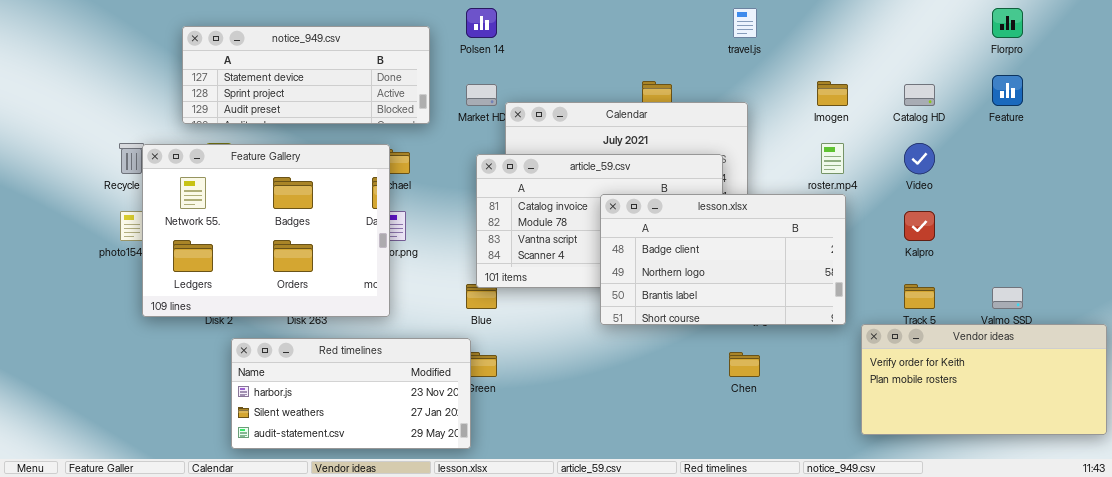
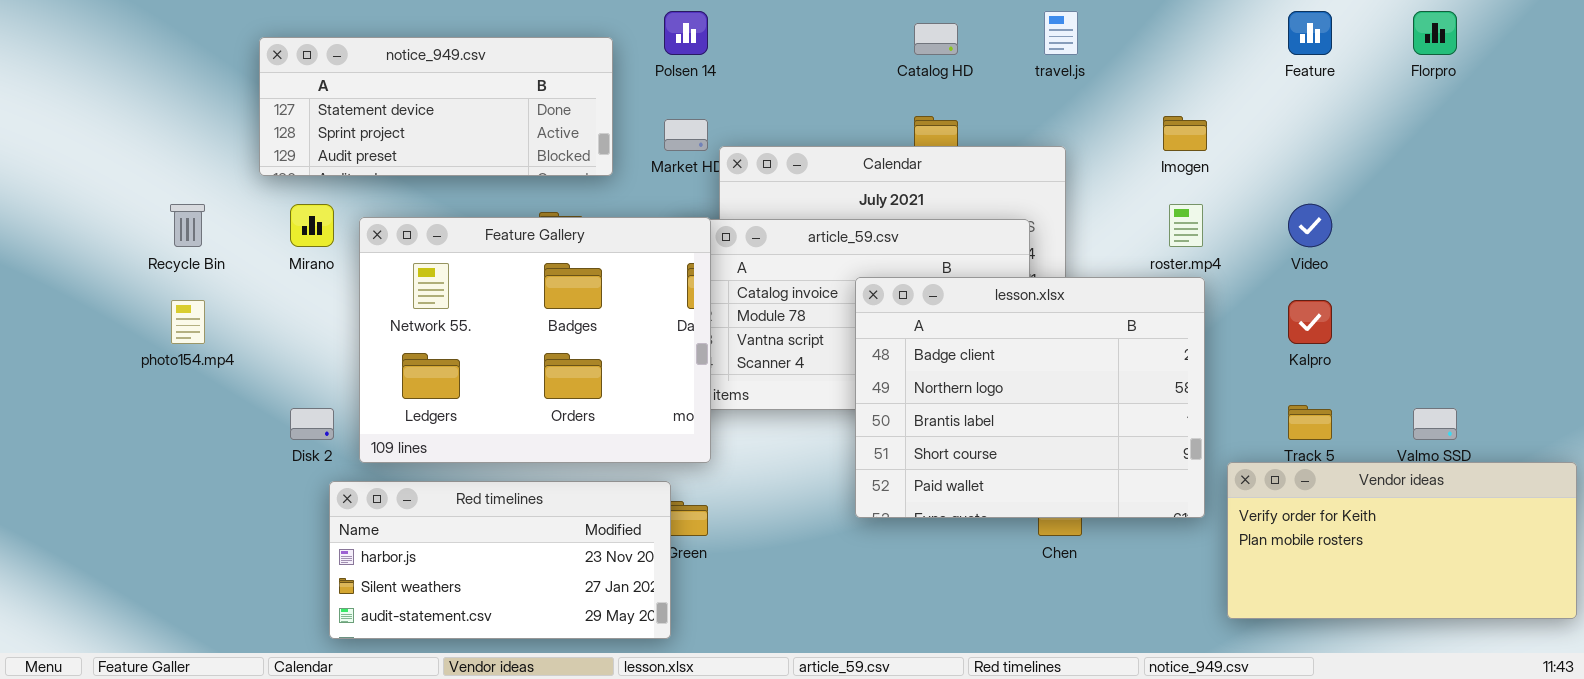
Feature: [992,75,1023,106] -> [1288,11,1332,55], moved
Catalog HD: [904,84,935,106] -> [914,23,958,55], moved
Feature Gallery: [142,144,390,317] -> [359,217,711,463], moved
lesson.xlsx: [600,194,846,325] -> [855,277,1205,518], resized

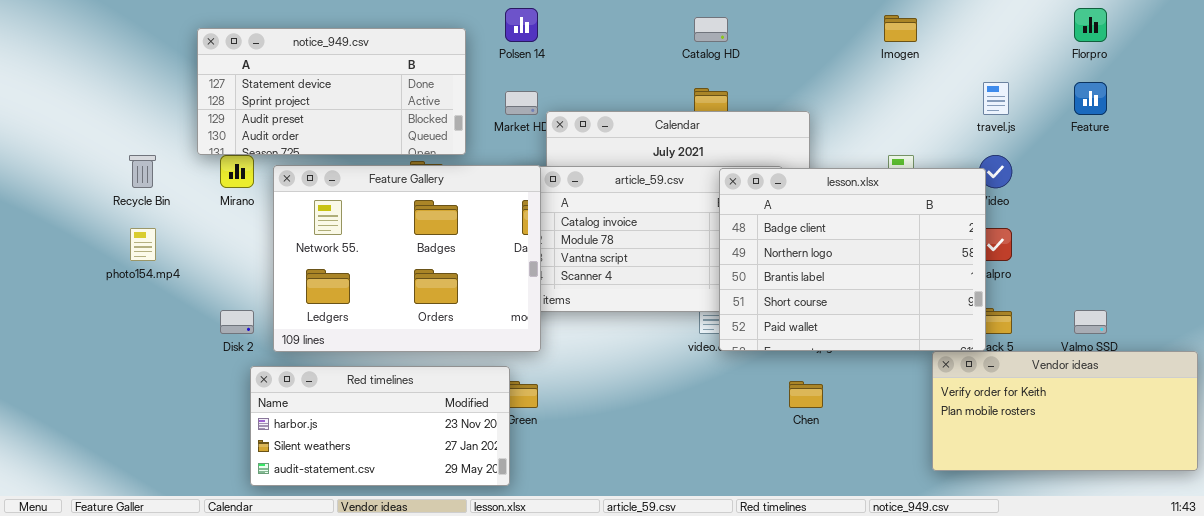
travel.js: [1044,11,1078,55] -> [983,82,1009,115], moved
Feature: [1288,11,1332,55] -> [1074,82,1107,115], moved
notice_949.csv: [259,37,613,176] -> [197,28,466,155], resized
Imogen: [1163,116,1207,151] -> [884,15,917,42], moved
lesson.xlsx: [855,277,1205,518] -> [719,168,986,351], moved

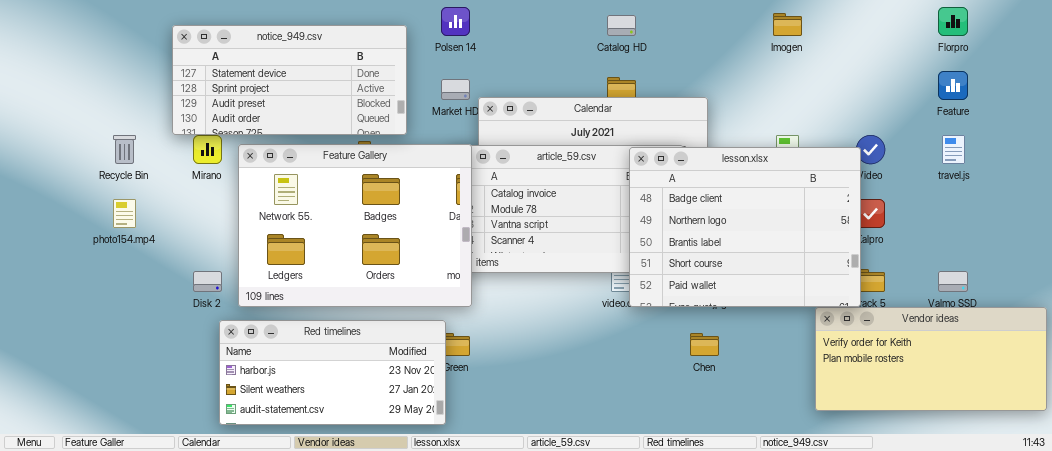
travel.js: [983,82,1009,115] -> [942,135,965,164], moved

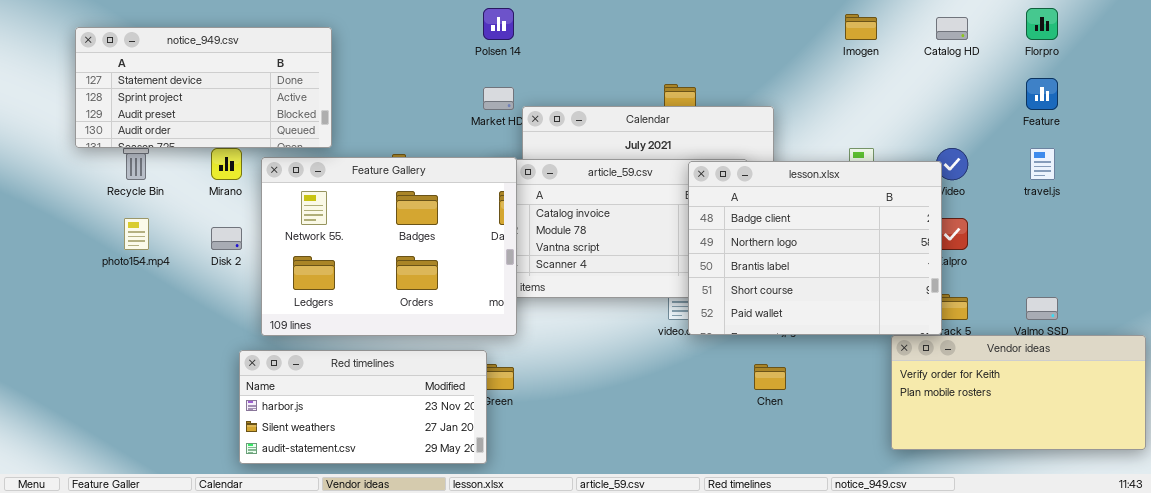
Catalog HD: [607,15,636,36] -> [936,17,968,40], moved
notice_949.csv: [172,25,407,135] -> [75,27,332,148], moved
Disk 2: [193,271,222,292] -> [211,227,242,250], moved

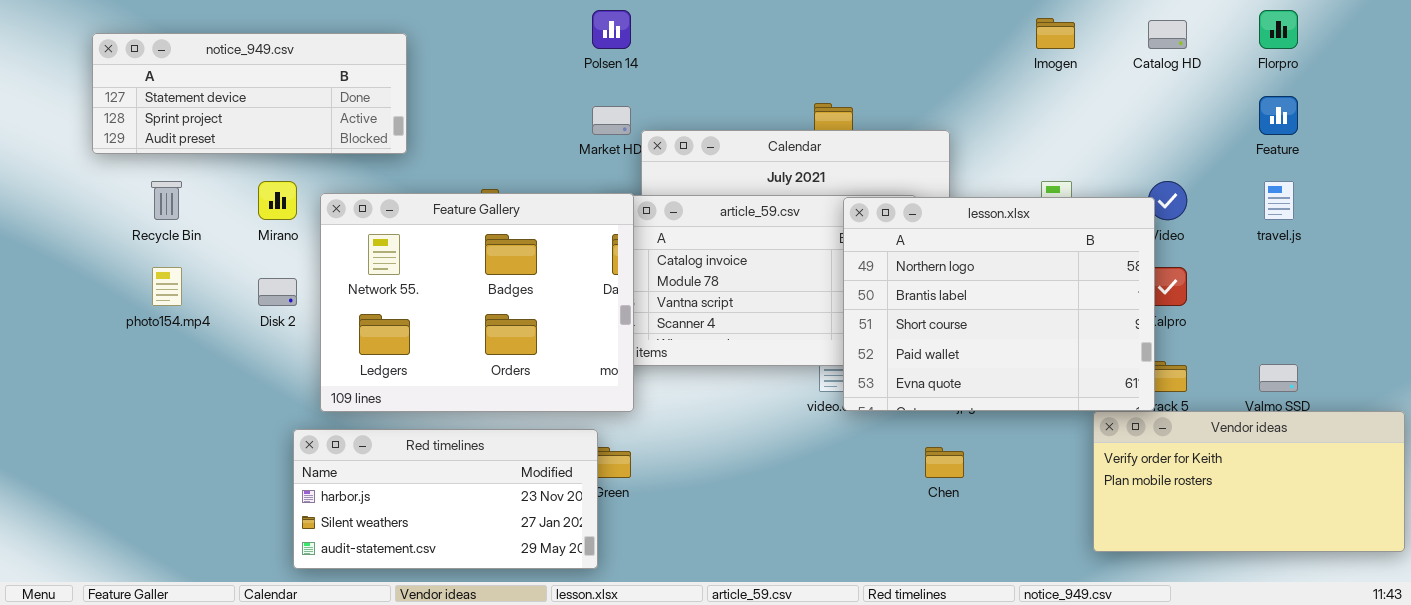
notice_949.csv: [75,27,332,148] -> [92,33,407,154], resized
lesson.xlsx: [688,161,942,335] -> [843,197,1155,411], scrolled down 1 row

